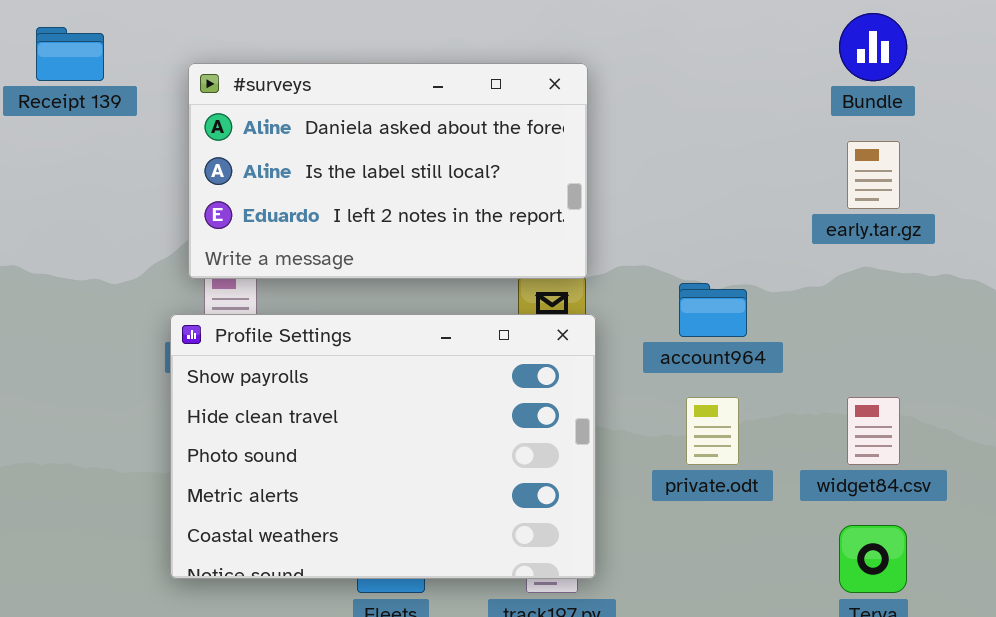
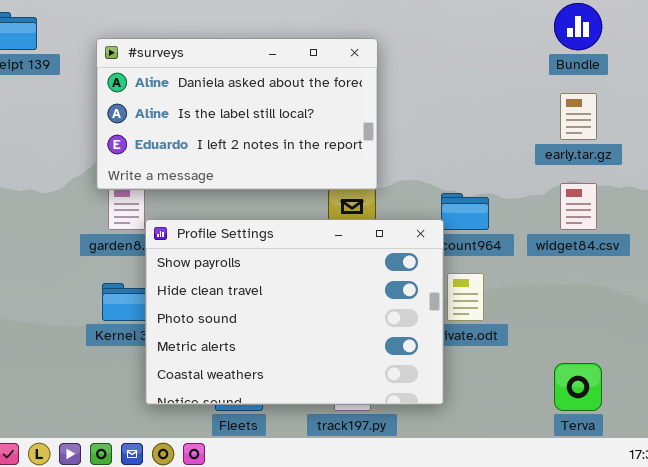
Profile Settings: [170,314,596,579] -> [145,219,444,405], moved
widget84.csv: [847,397,900,465] -> [560,183,597,230], moved

